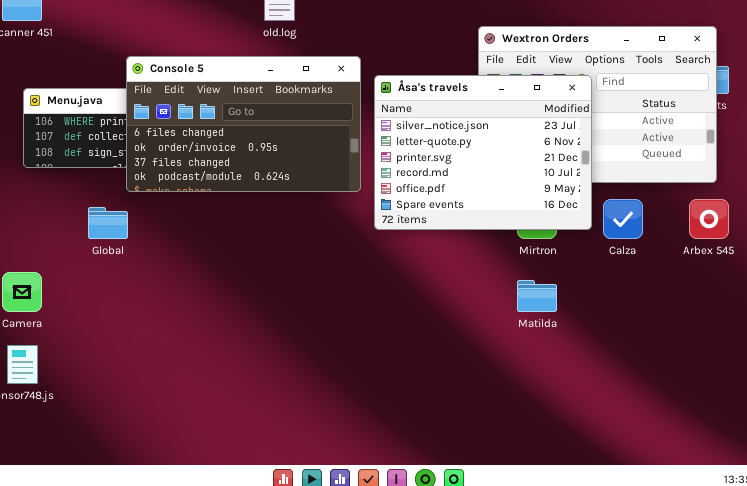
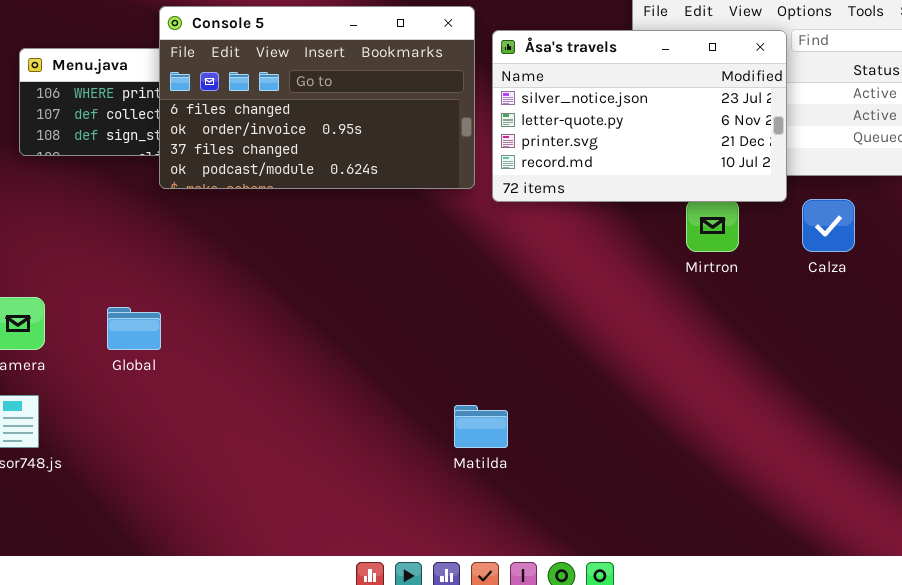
Åsa's travels: [374,75,592,230] -> [492,30,787,202], resized
Global: [88,207,128,239] -> [107,307,161,350], moved
Matilda: [517,280,557,312] -> [454,405,508,448], moved

